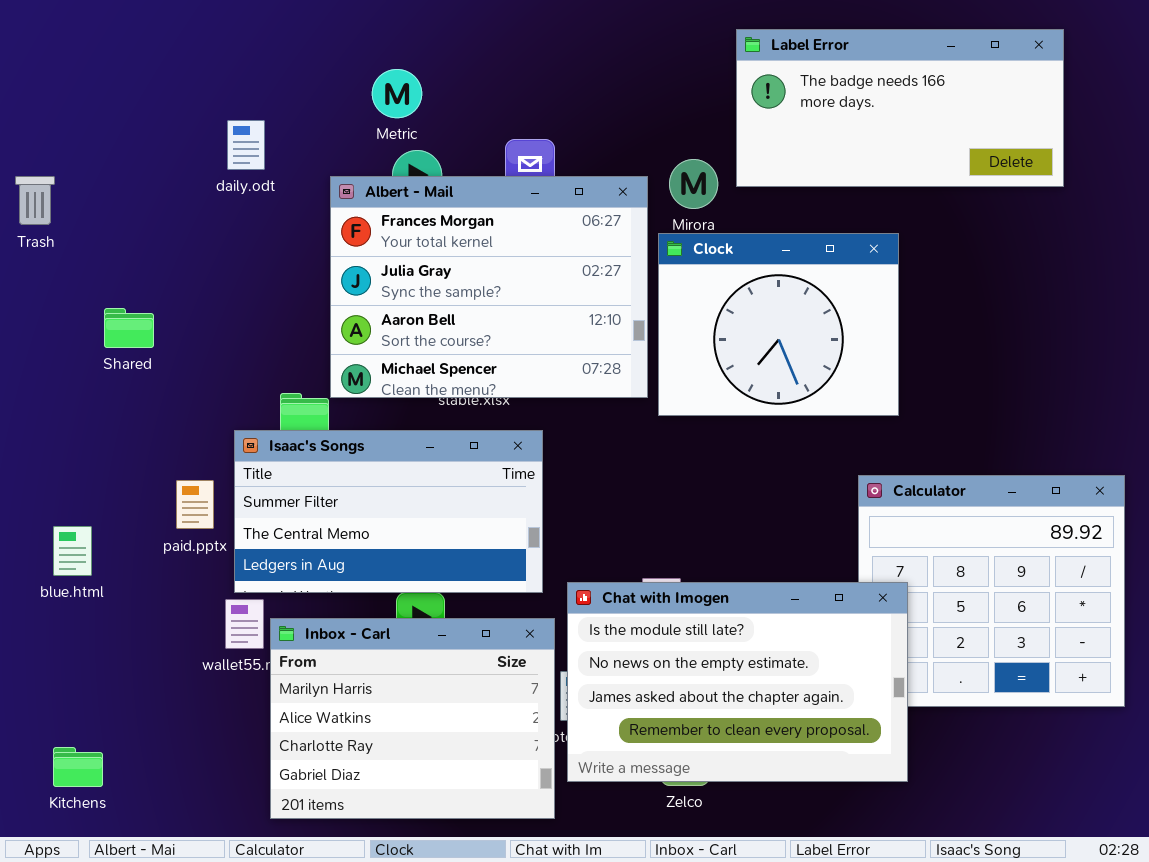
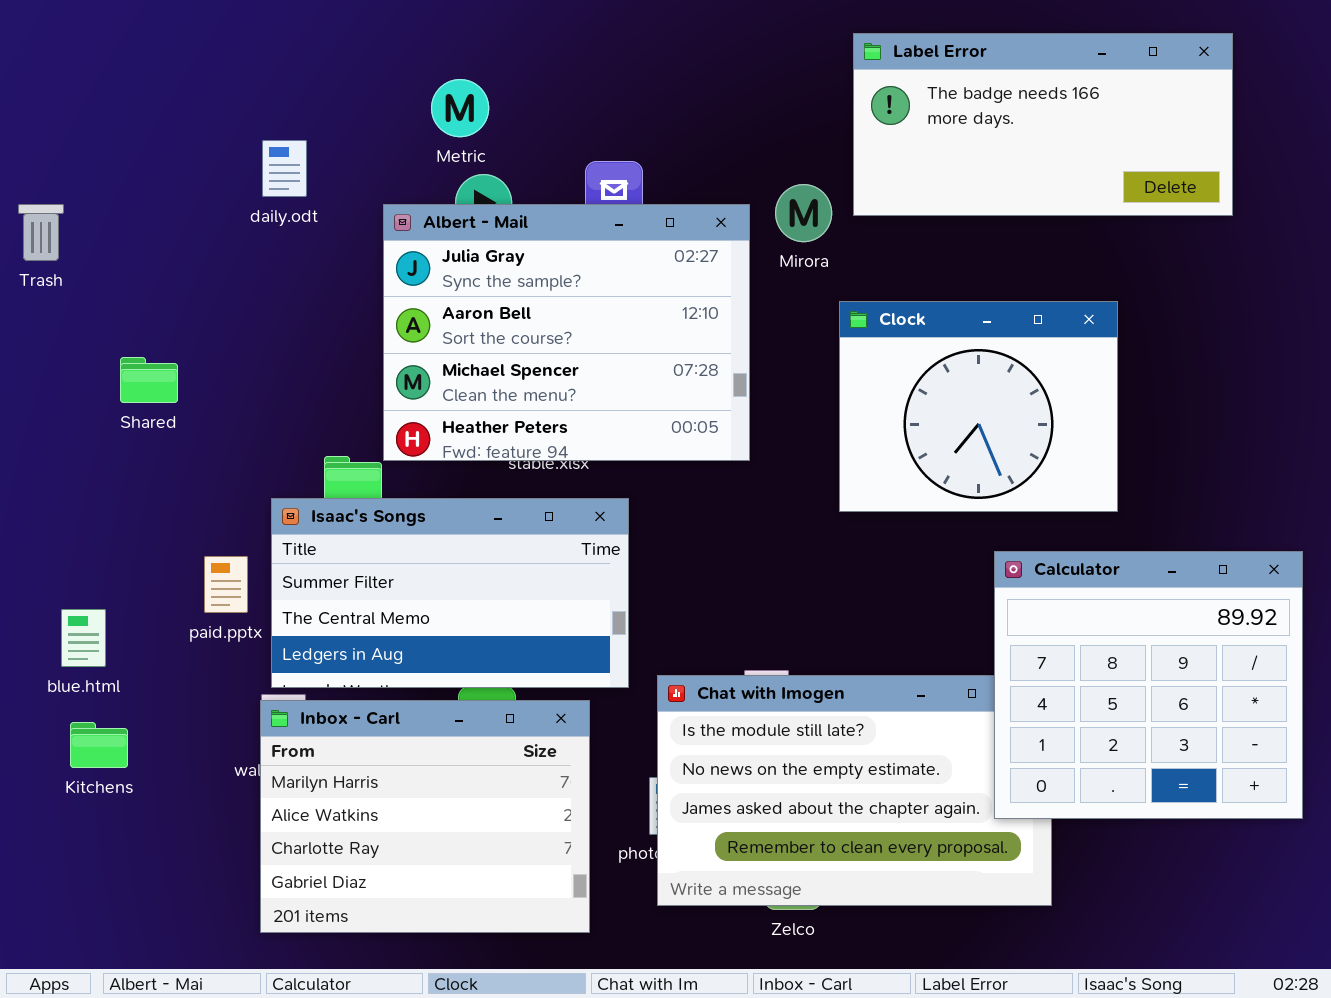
Albert - Mail: [330,176,648,398] -> [383,204,750,461], scrolled down 1 row
Clock: [658,233,899,416] -> [839,301,1118,512], moved
Calculator: [858,475,1125,707] -> [994,551,1303,819], raised
Inbox - Carl: [270,618,555,819] -> [260,700,590,933], moved
Kitchens: [53,747,103,787] -> [70,722,128,768], moved

